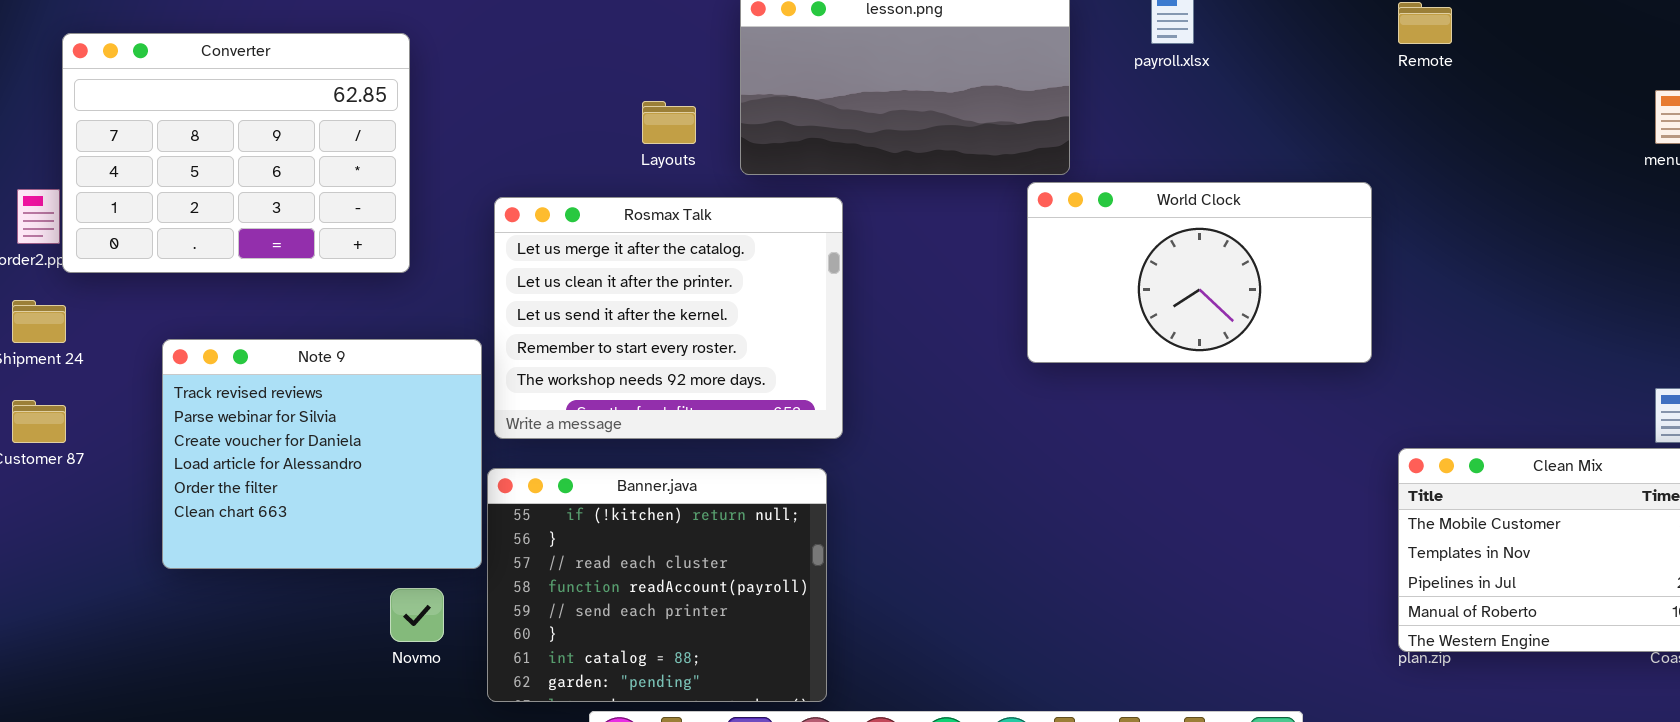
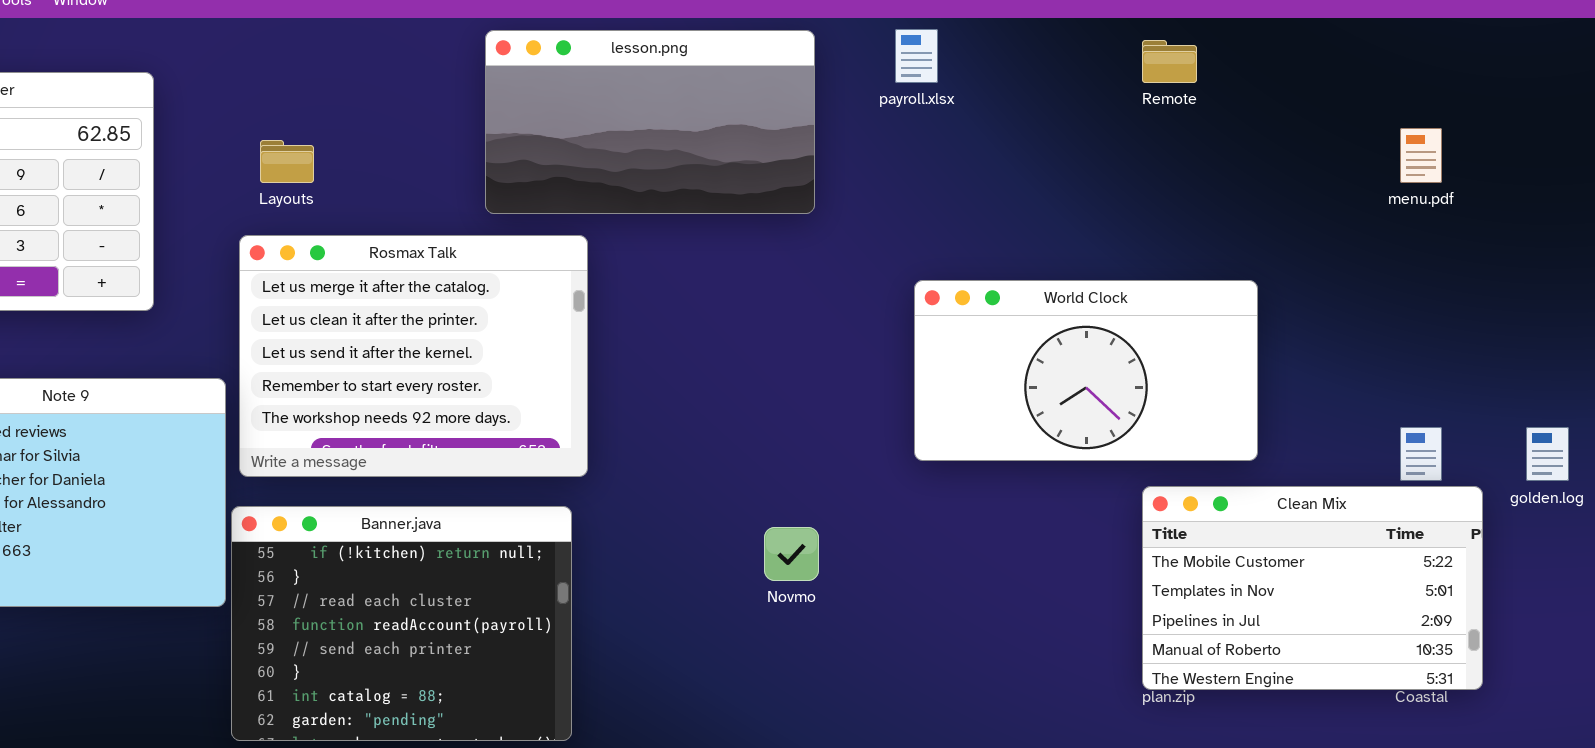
Layouts: [642,101,696,144] -> [260,140,314,183], moved
World Clock: [1027,182,1372,363] -> [914,280,1258,461], moved
Novmo: [390,588,444,642] -> [764,527,819,581], moved

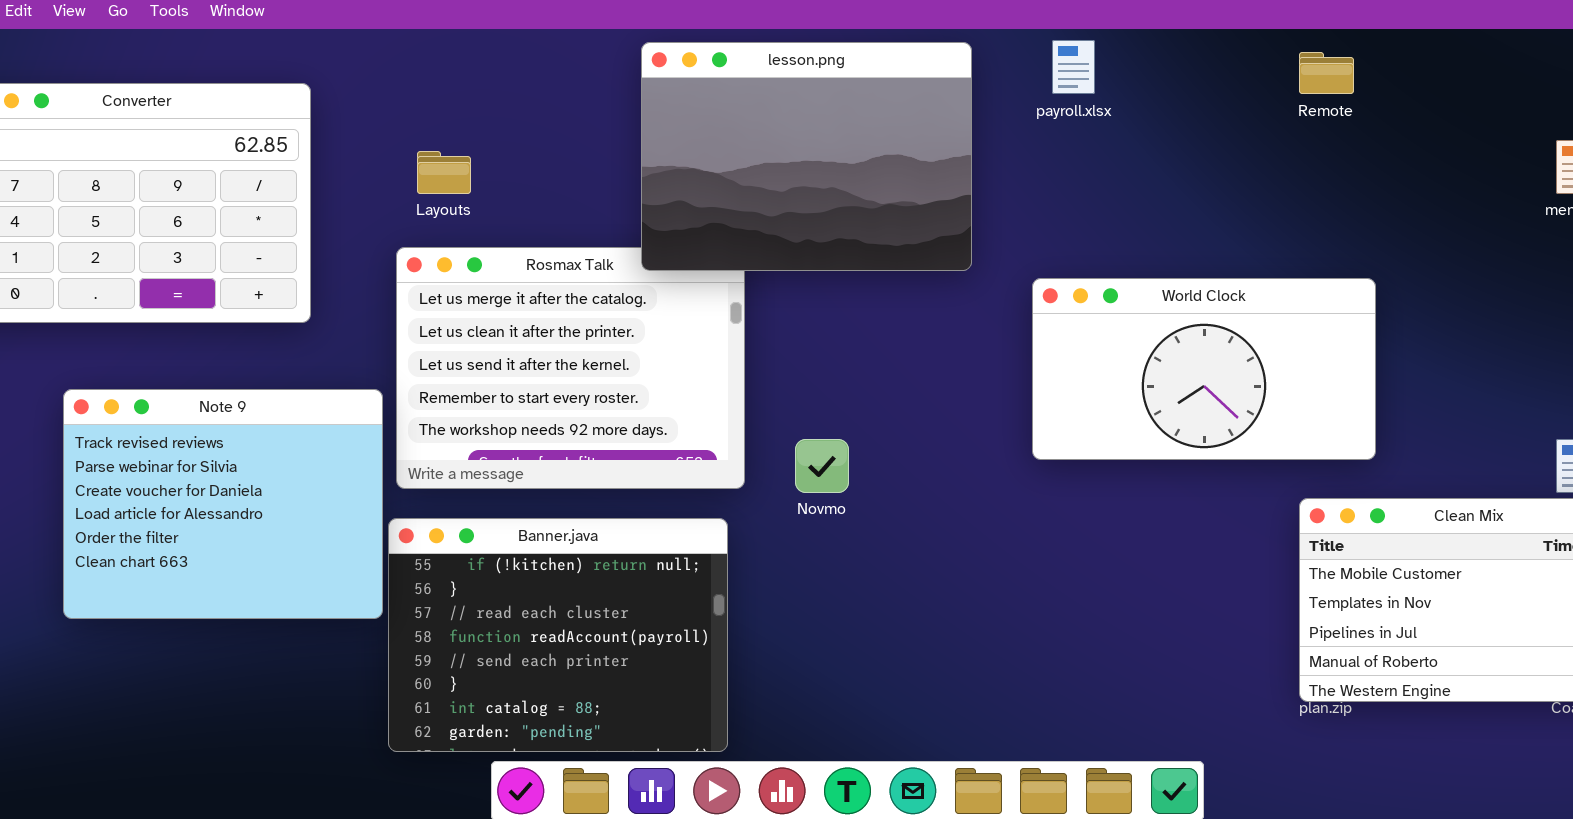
lesson.png: [485,30,815,214] -> [641,42,972,271], resized
World Clock: [914,280,1258,461] -> [1032,278,1376,460], moved
Novmo: [764,527,819,581] -> [795,439,849,493], moved

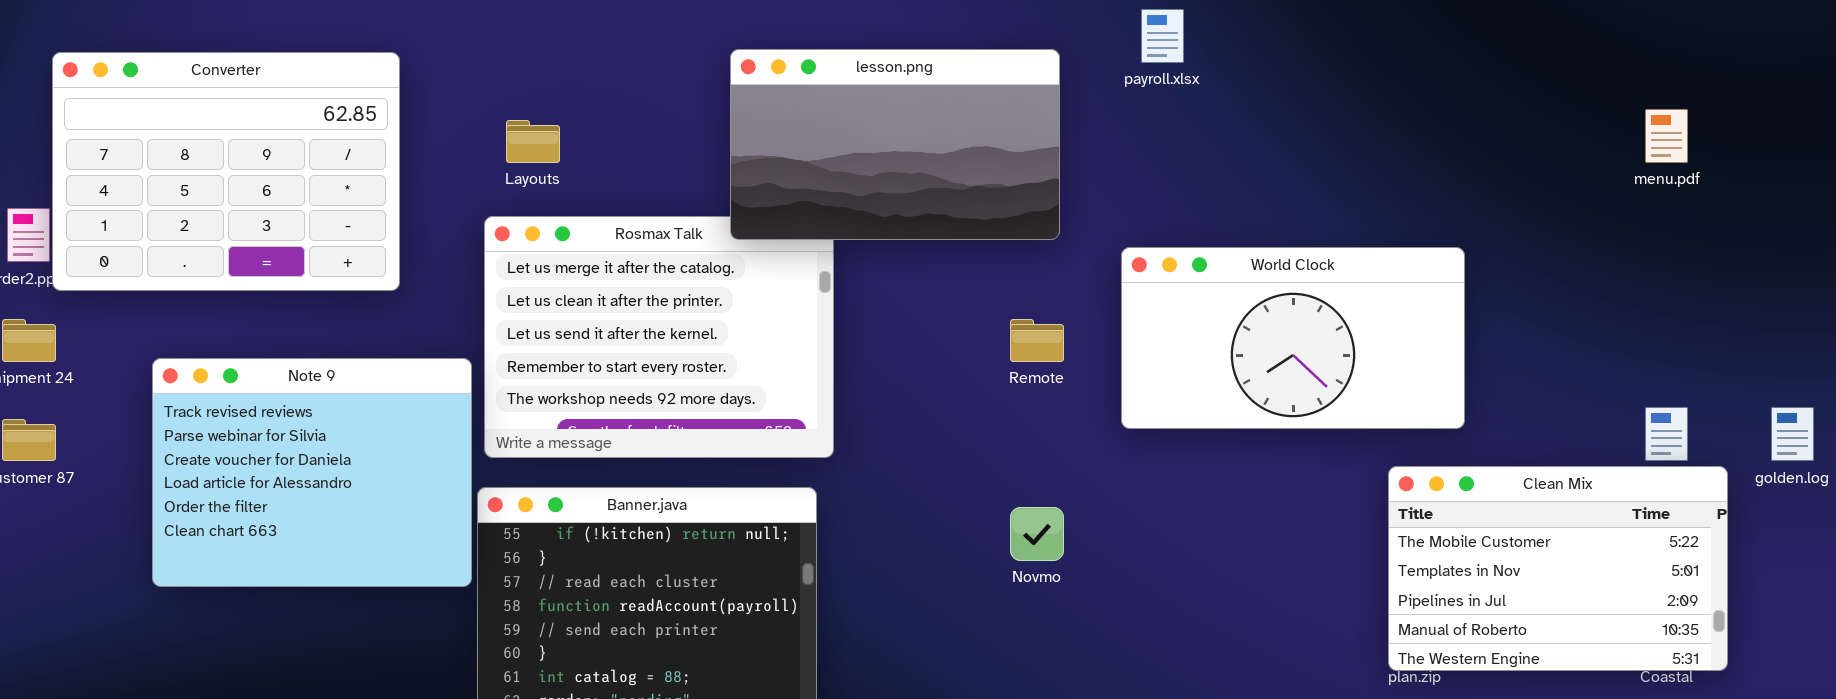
lesson.png: [641,42,972,271] -> [730,49,1060,240], resized
Remote: [1299,52,1354,94] -> [1010,319,1064,362], moved
Novmo: [795,439,849,493] -> [1010,507,1064,561], moved

